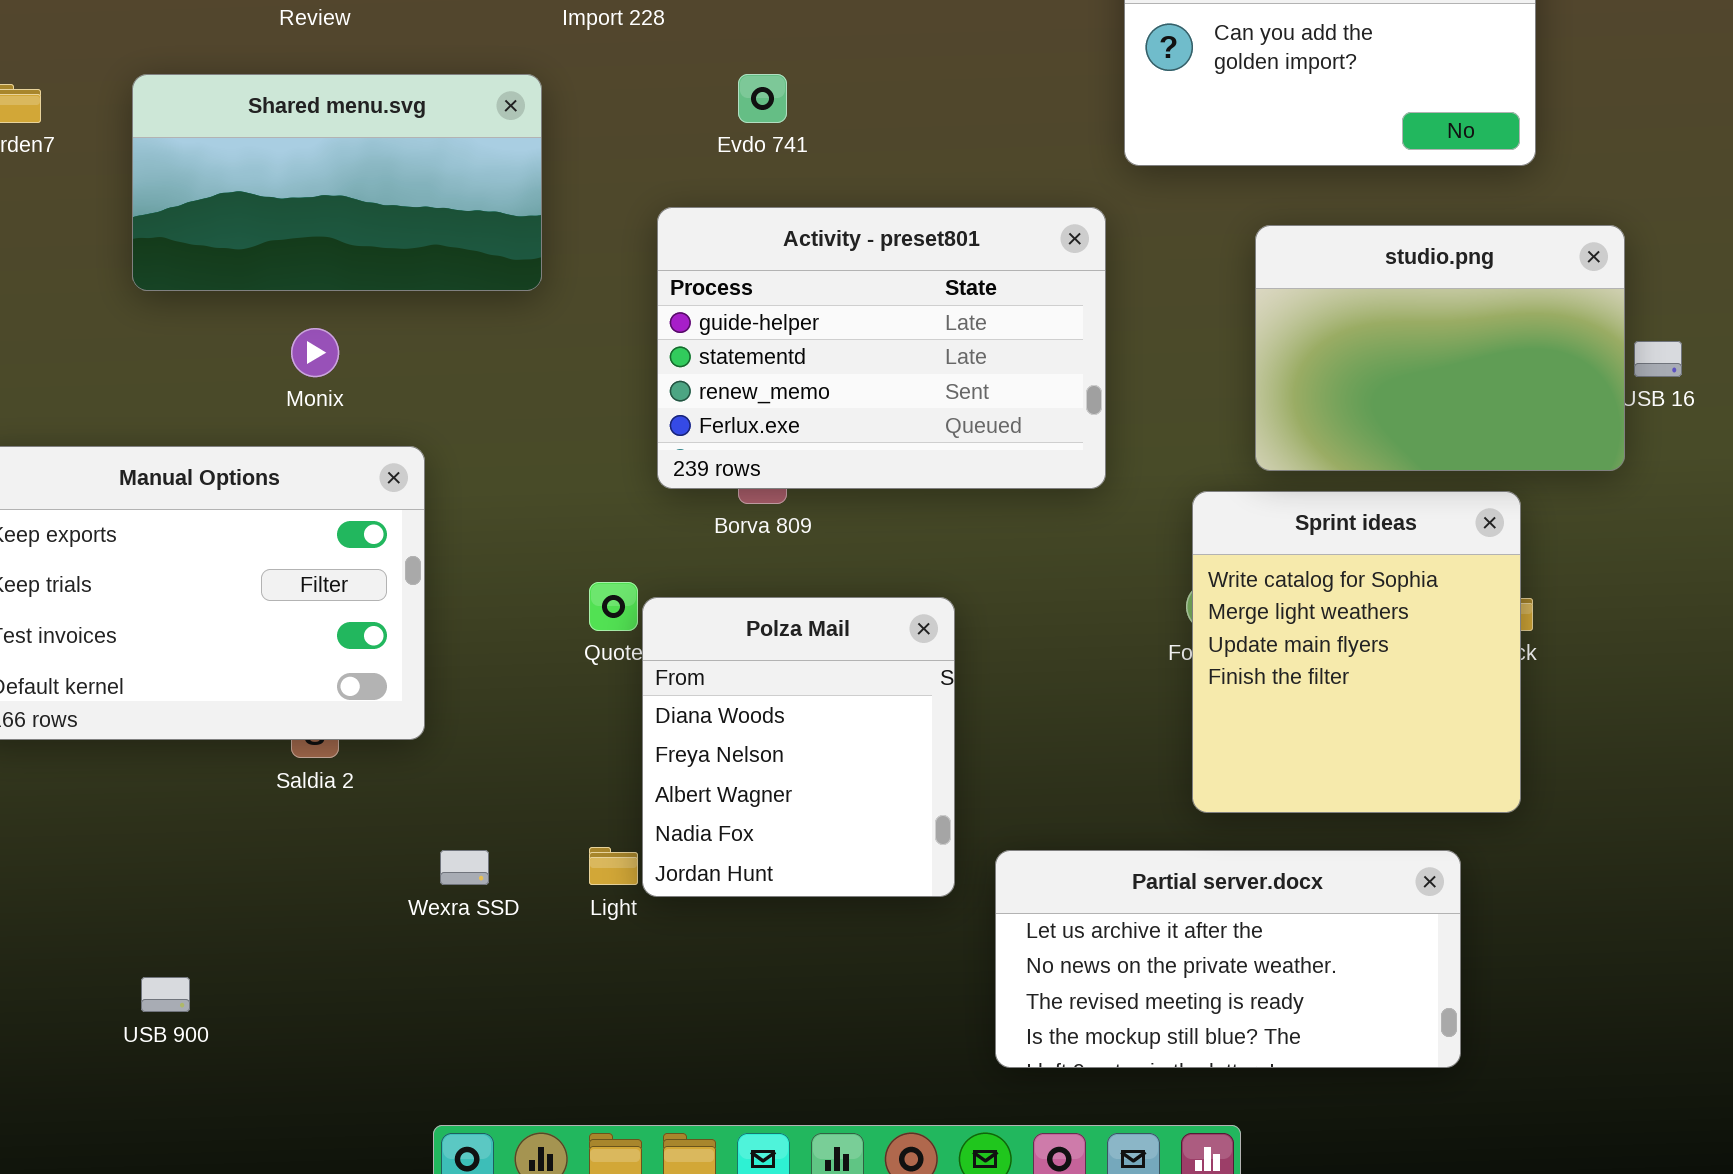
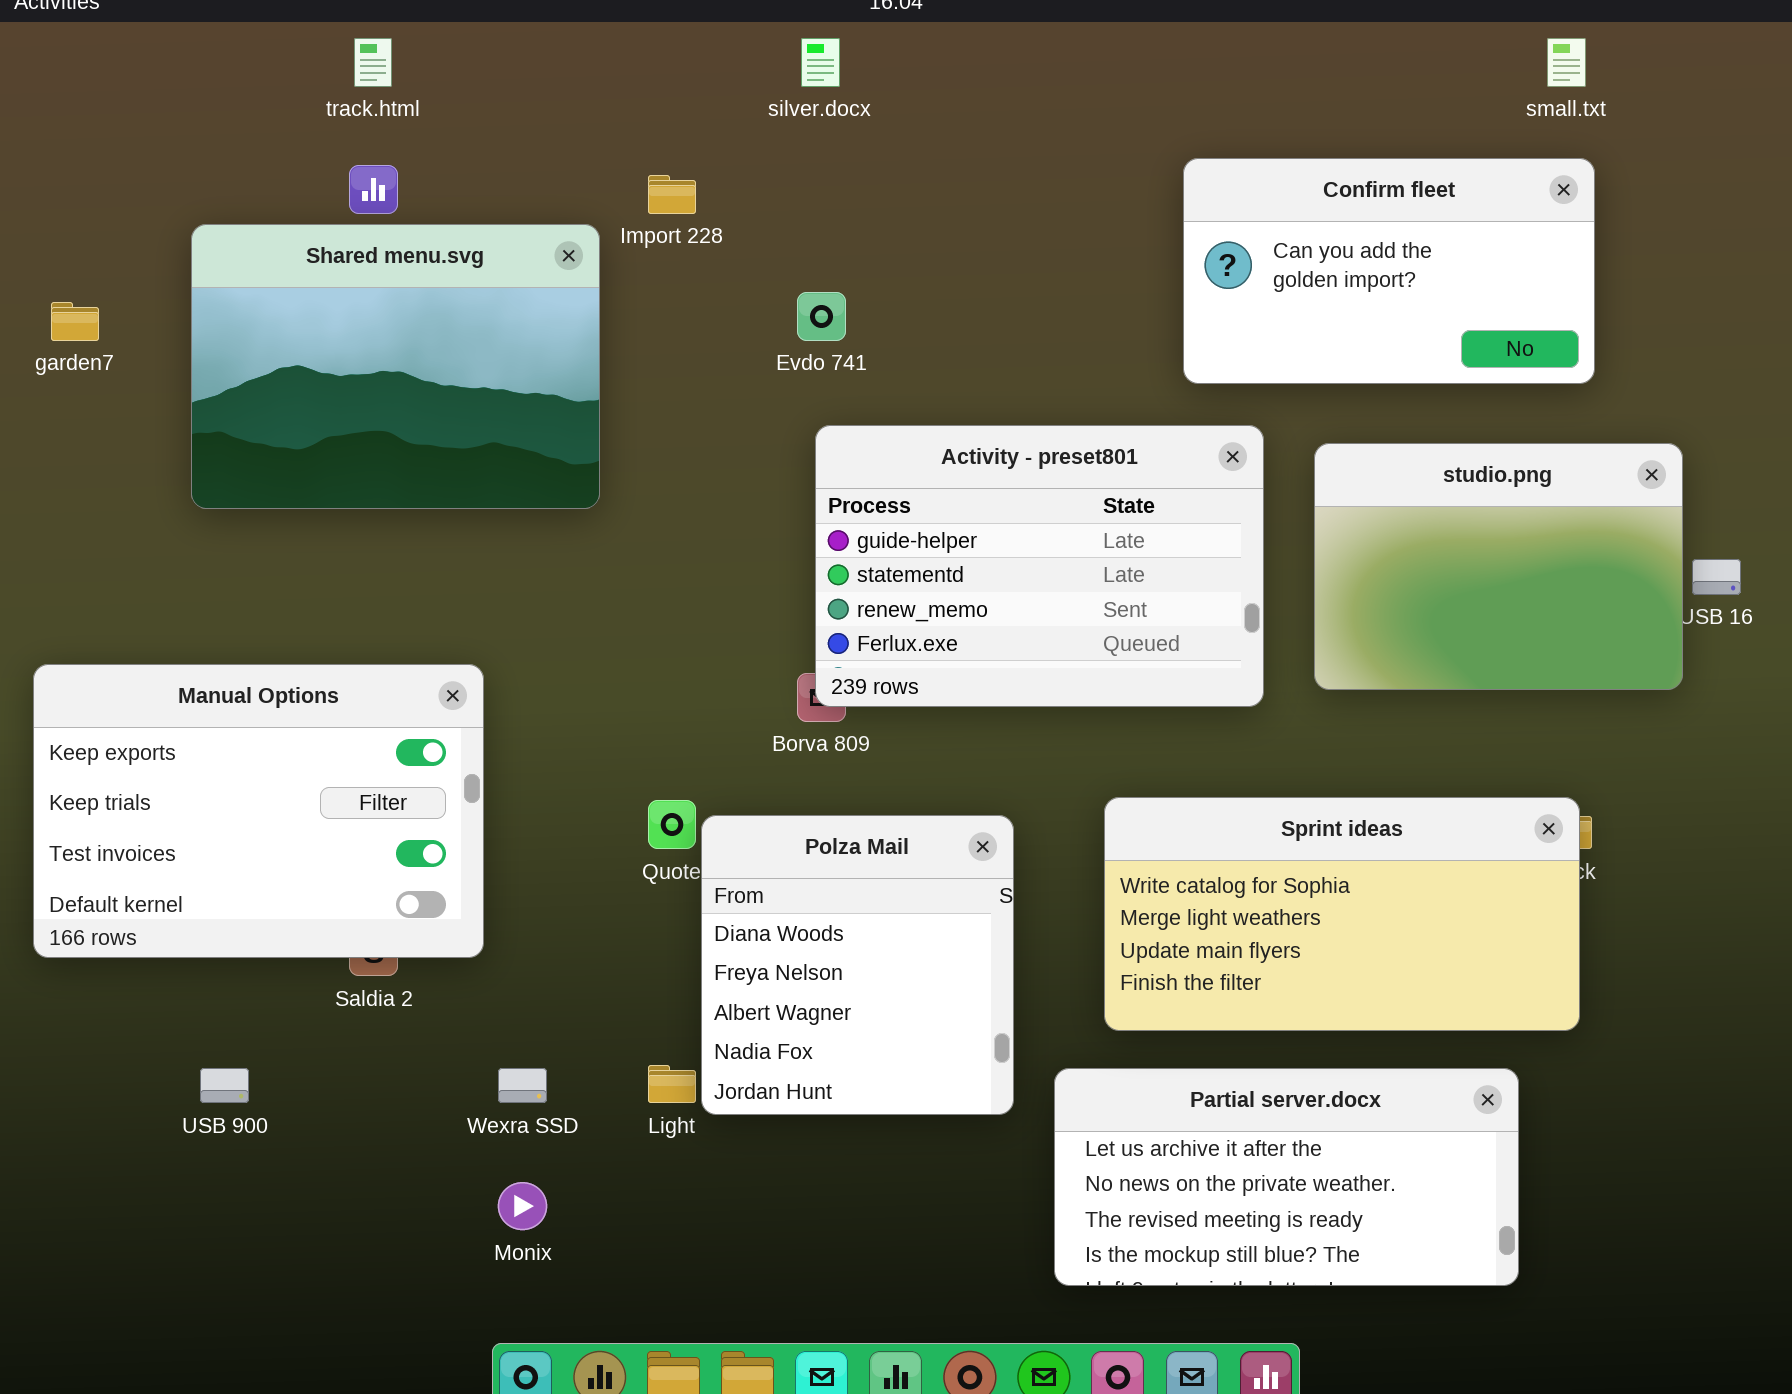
Shared menu.svg: [132,74,542,291] -> [191,224,600,509], resized
Activity - preset801: [657,207,1106,489] -> [815,425,1264,707], moved
Monix: [291,328,339,377] -> [498,1182,547,1230], moved
Sprint ideas: [1192,491,1521,813] -> [1104,797,1580,1031], resized
USB 900: [141,977,190,1012] -> [200,1068,249,1103], moved

